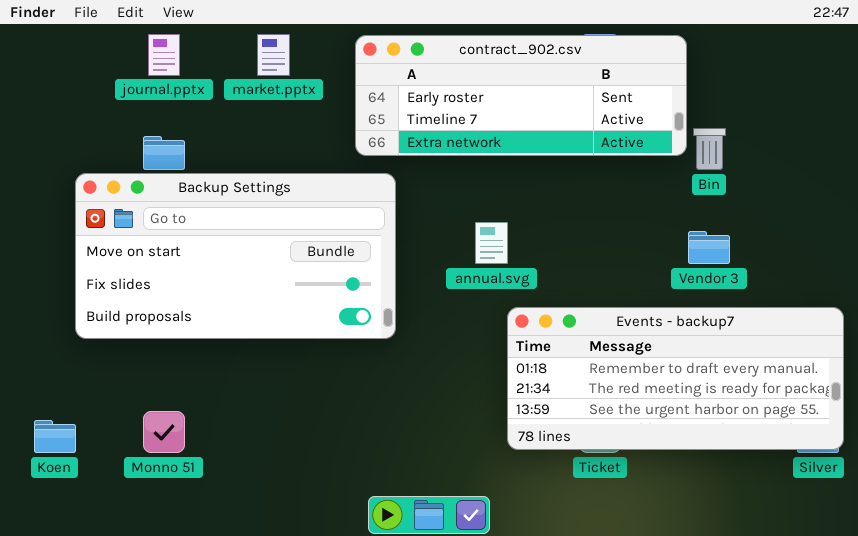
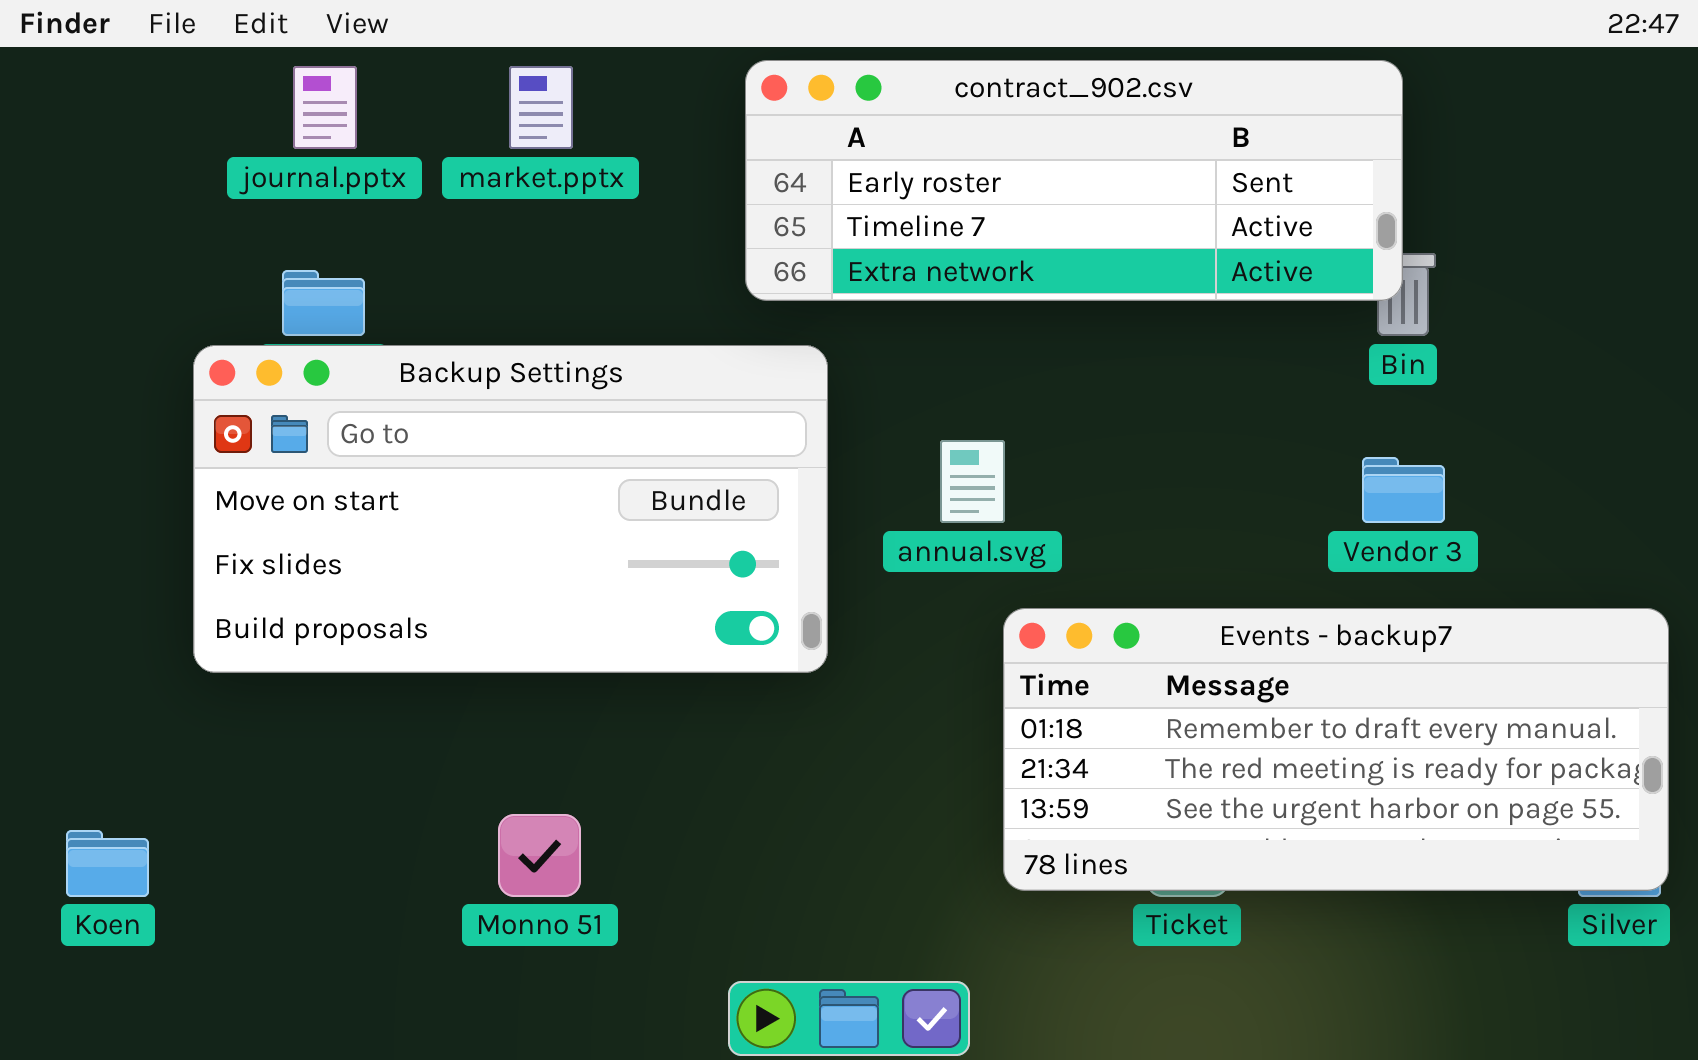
contract_902.csv: [355,35,687,156] -> [745,60,1403,301], moved
Backup Settings: [75,173,396,339] -> [193,345,828,673], moved
Monno 51: [143,411,185,453] -> [498,814,581,897], moved

